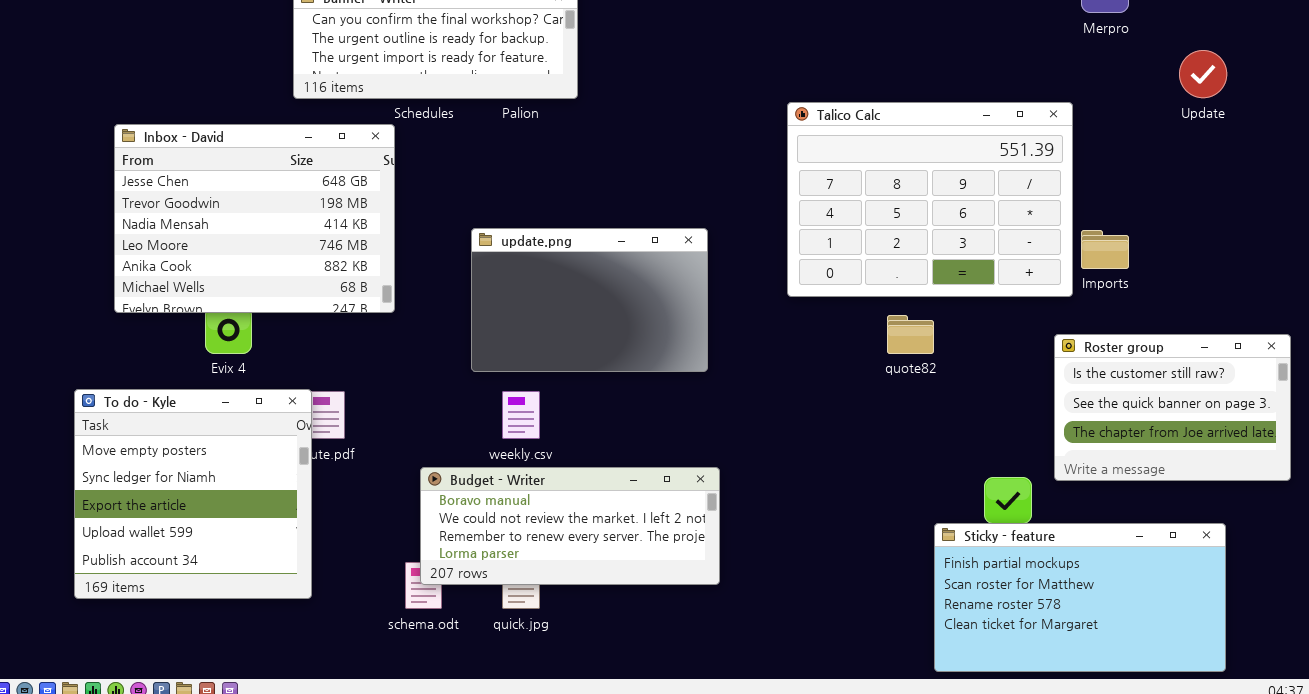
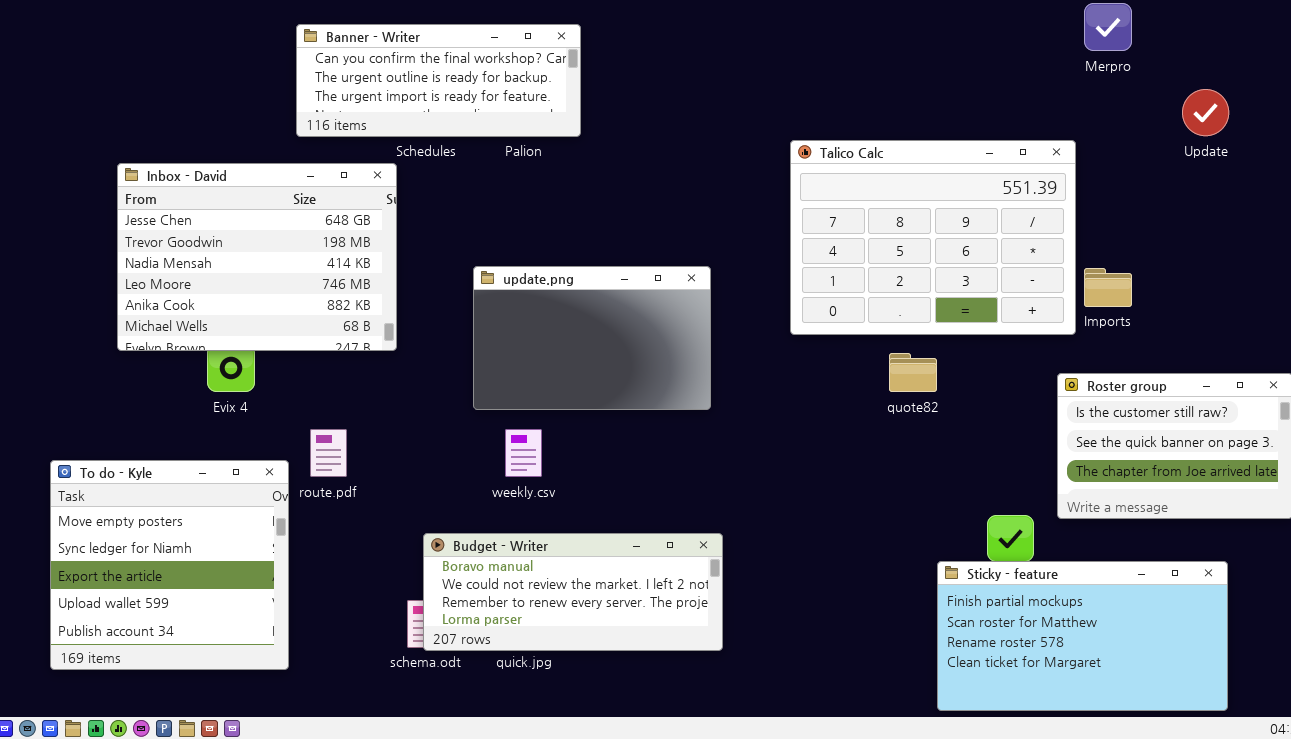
To do - Kyle: [74,389,312,599] -> [50,460,289,670], moved
Budget - Writer: [420,467,720,585] -> [423,533,723,651], moved

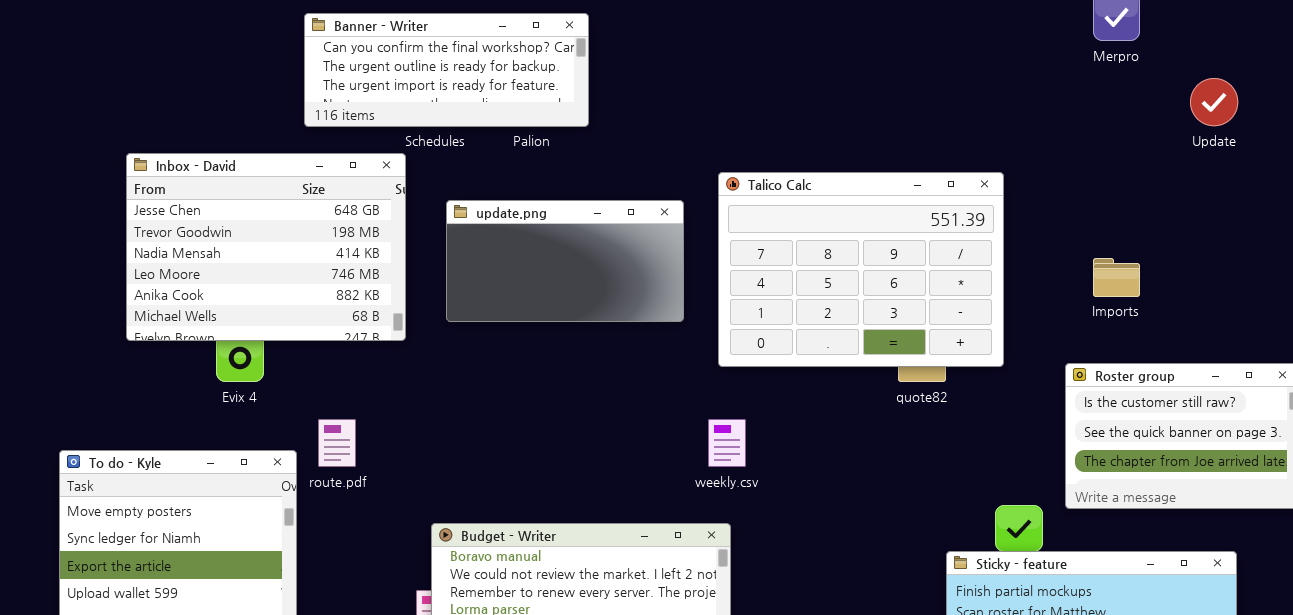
Talico Calc: [790,140,1076,335] -> [718,172,1004,367], moved
update.png: [473,266,711,410] -> [446,200,684,322], moved, resized
weekly.csv: [505,429,542,477] -> [708,419,746,467], moved

